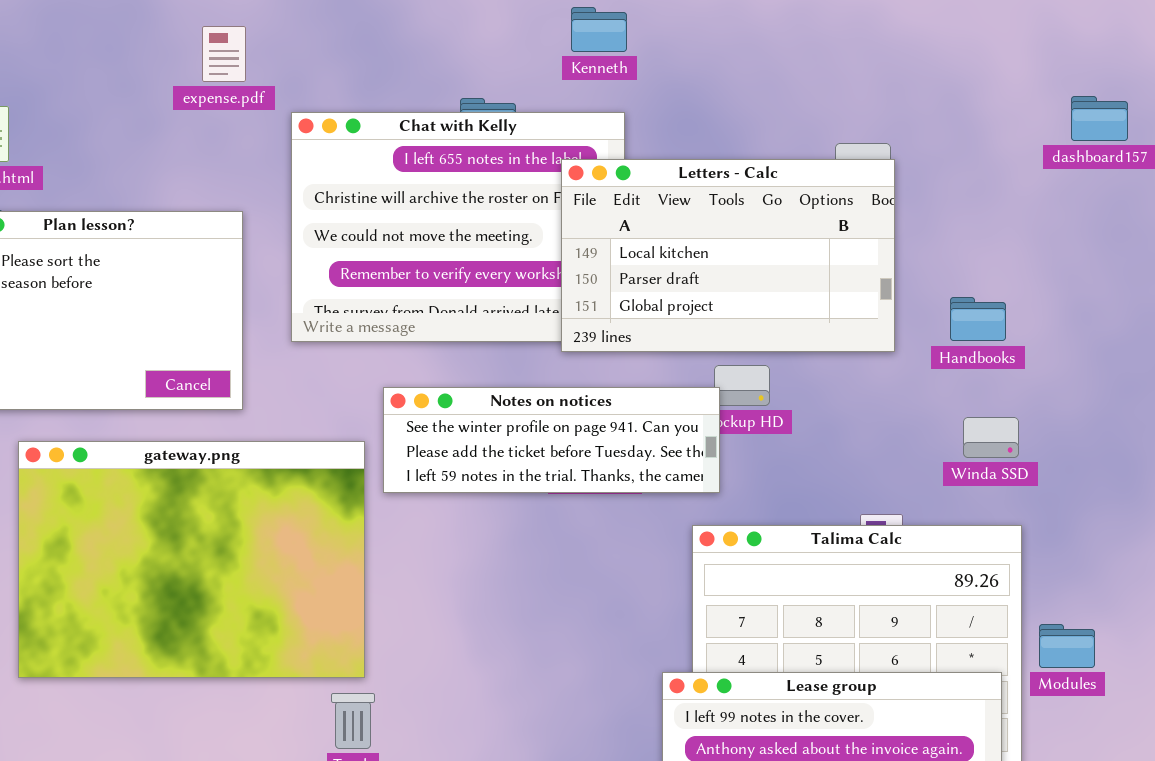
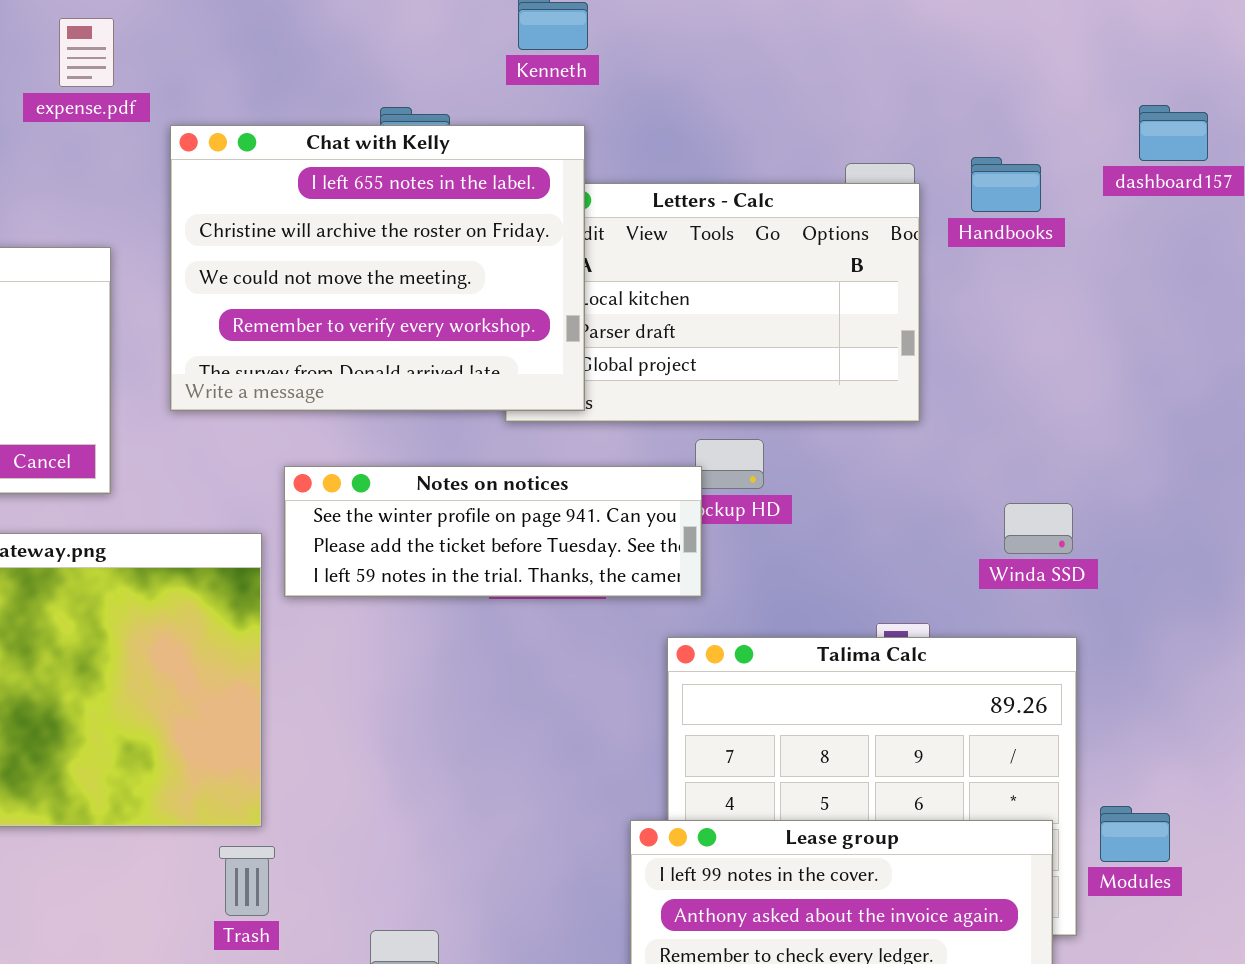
Chat with Kelly: [291,112,625,342] -> [170,125,585,411], raised
Handbooks: [950,297,1006,341] -> [971,157,1041,212], moved
Modules: [1039,624,1095,668] -> [1100,806,1170,862], moved

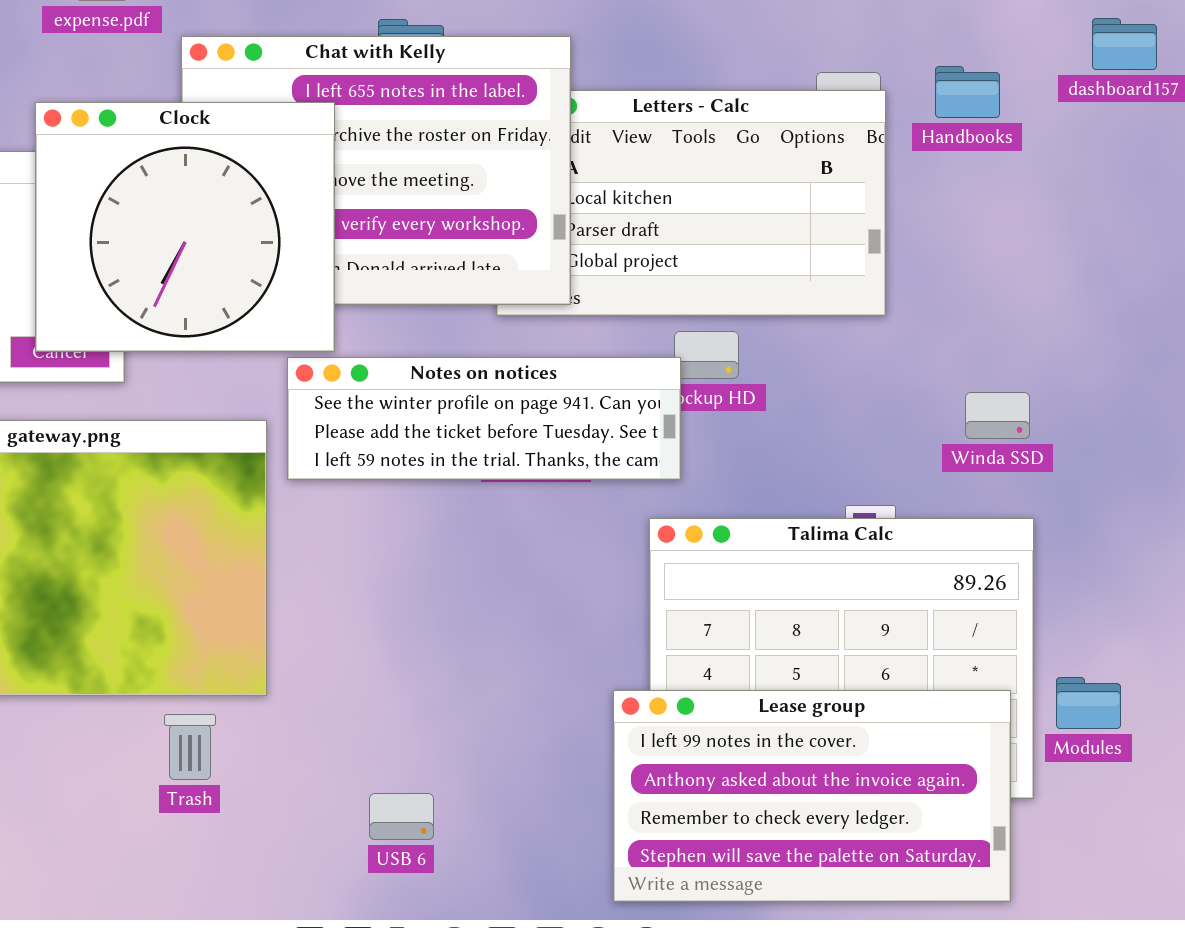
Clock: none -> [35,102,335,352], opened
Trash: [219,846,275,916] -> [164,714,216,780], moved

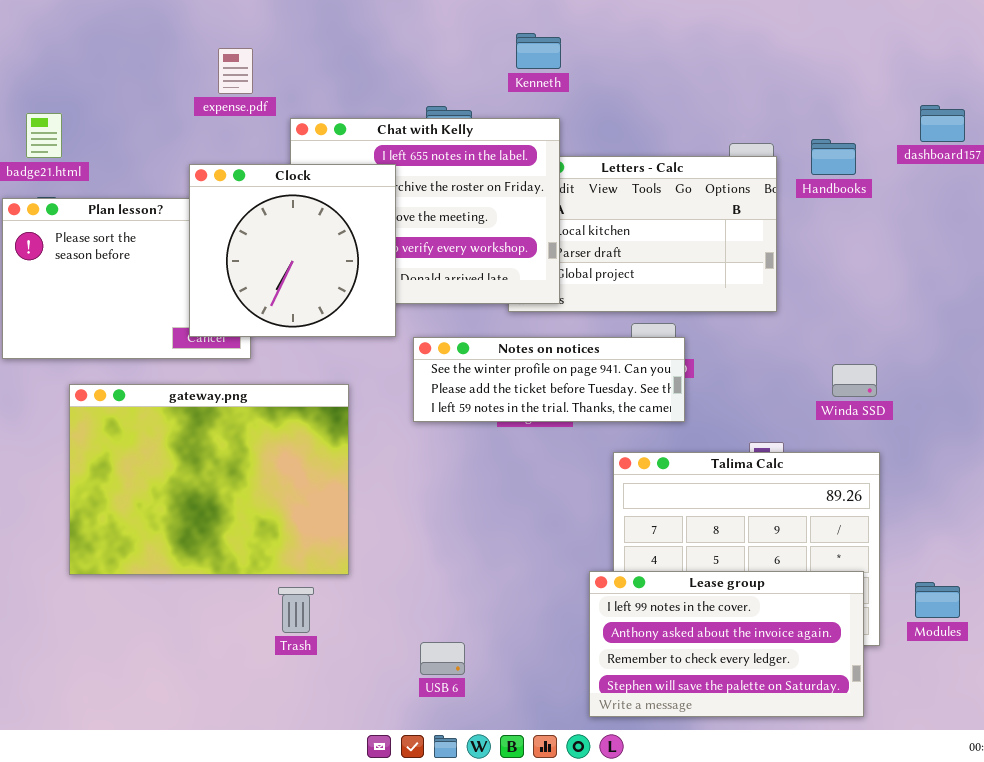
Notes on notices: [287,357,681,480] -> [413,337,685,422], moved
Modules: [1056,677,1121,729] -> [915,582,960,618], moved

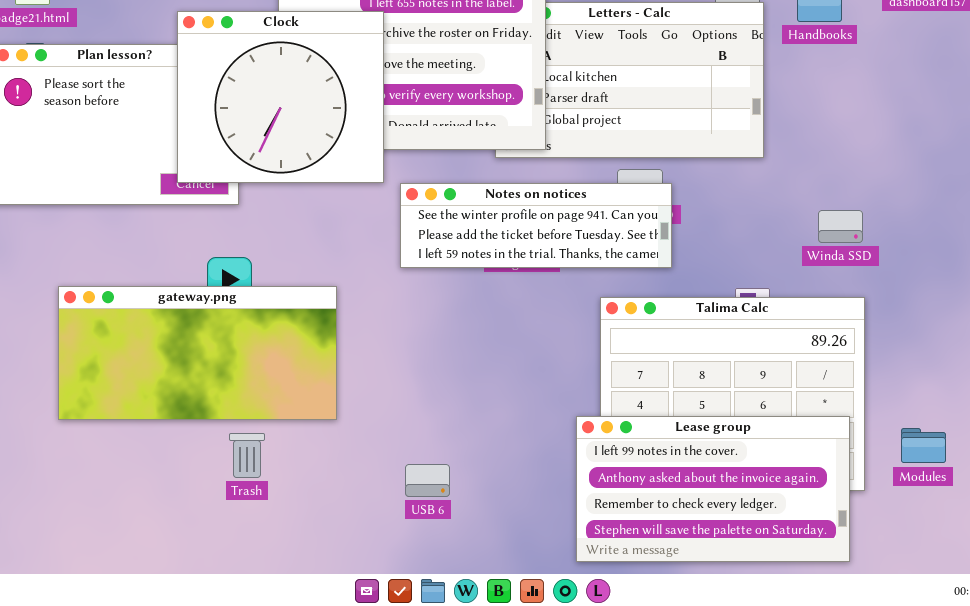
gateway.png: [69,384,349,575] -> [58,286,337,420], resized
Trash: [278,587,314,633] -> [229,433,265,478], moved
USB 6: [420,642,465,675] -> [405,464,450,497], moved

